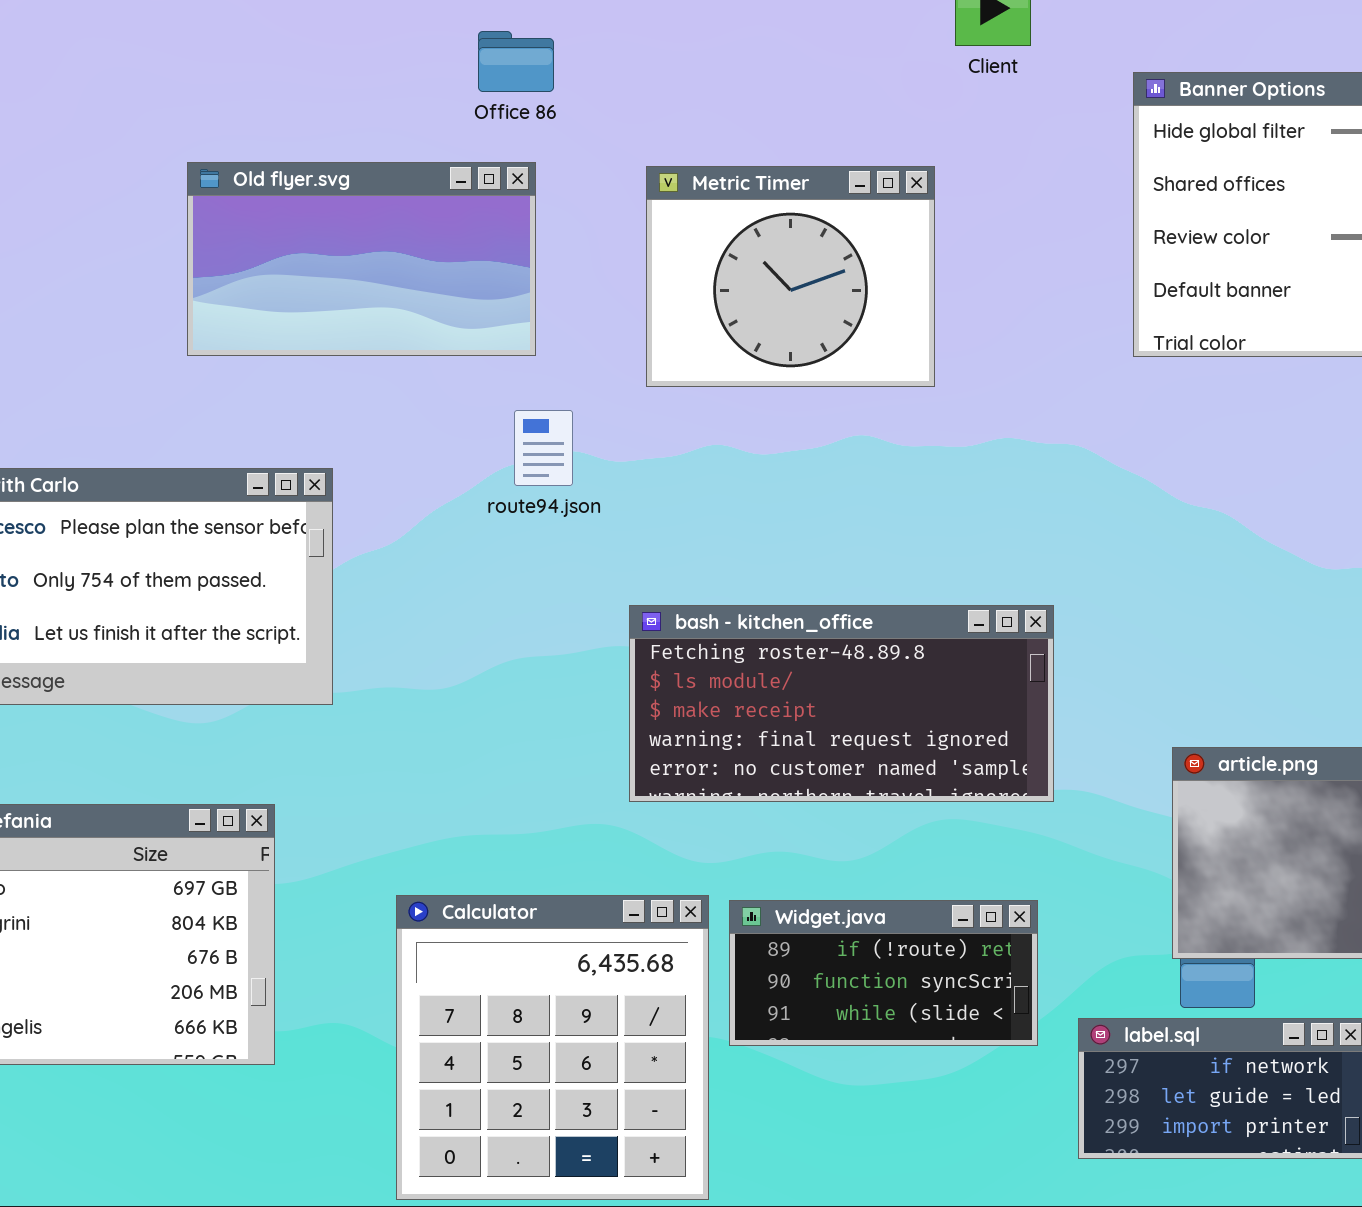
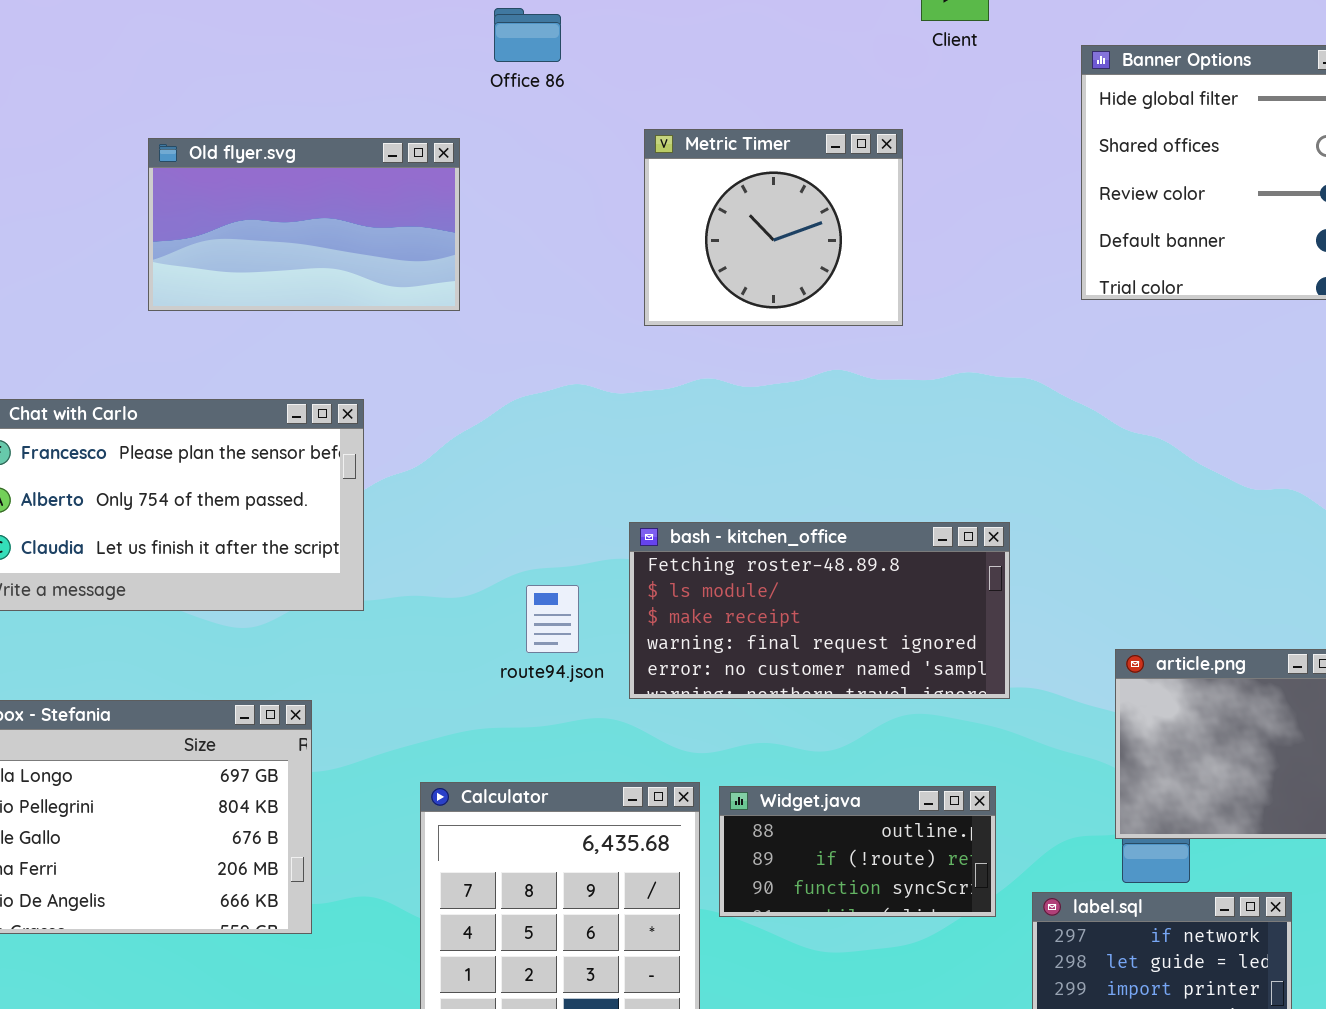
Old flyer.svg: [187,162,536,356] -> [148,138,460,311], moved
route94.json: [514,410,573,486] -> [526,585,579,653], moved
Widget.java: [729,900,1038,1046] -> [719,786,996,917], scrolled up 1 row

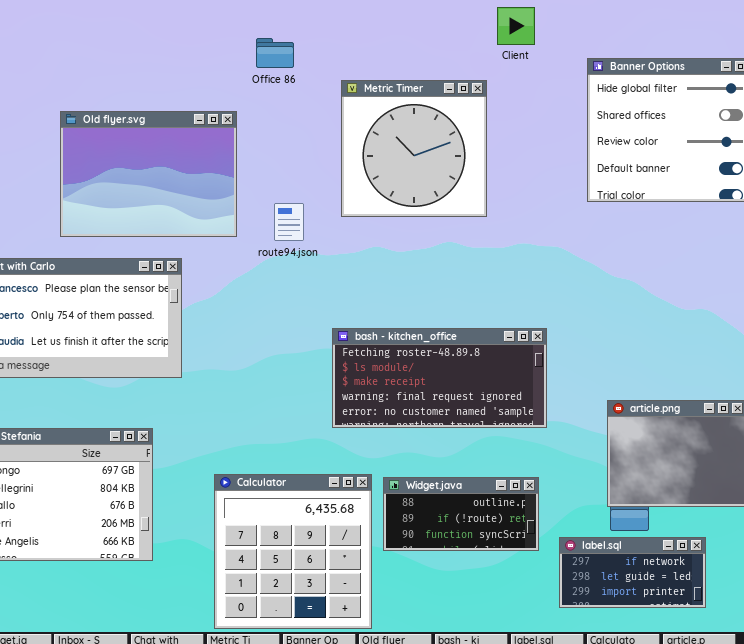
Metric Timer: [644,129,903,326] -> [341,80,487,217], resized
Old flyer.svg: [148,138,460,311] -> [60,111,237,237], resized
route94.json: [526,585,579,653] -> [274,203,304,241], moved

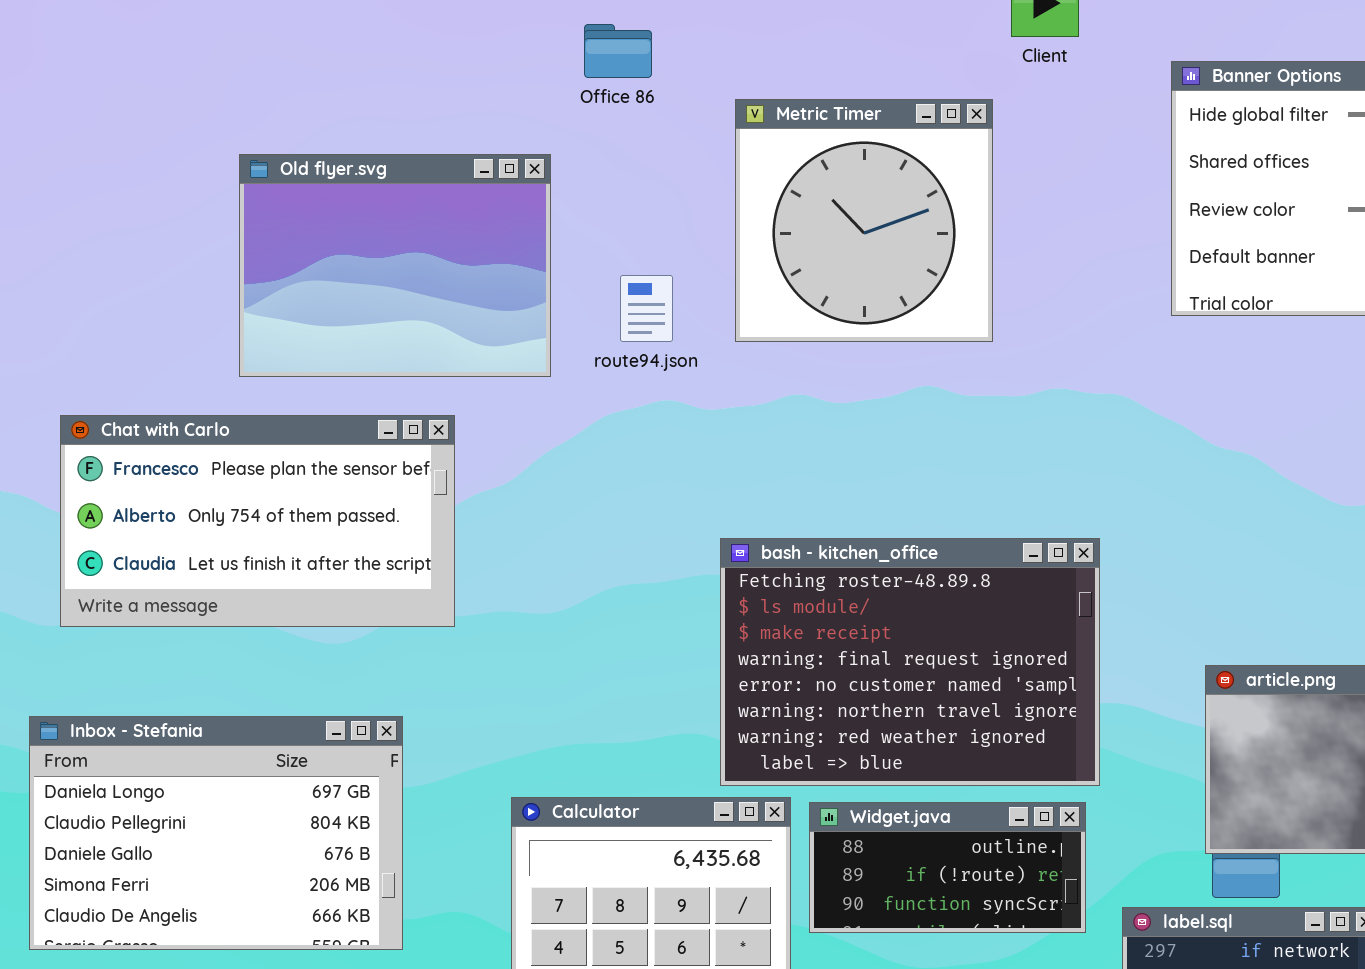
route94.json: [274,203,304,241] -> [620,275,673,342], moved
bash - kitchen_office: [332,328,547,428] -> [720,538,1100,786], resized

